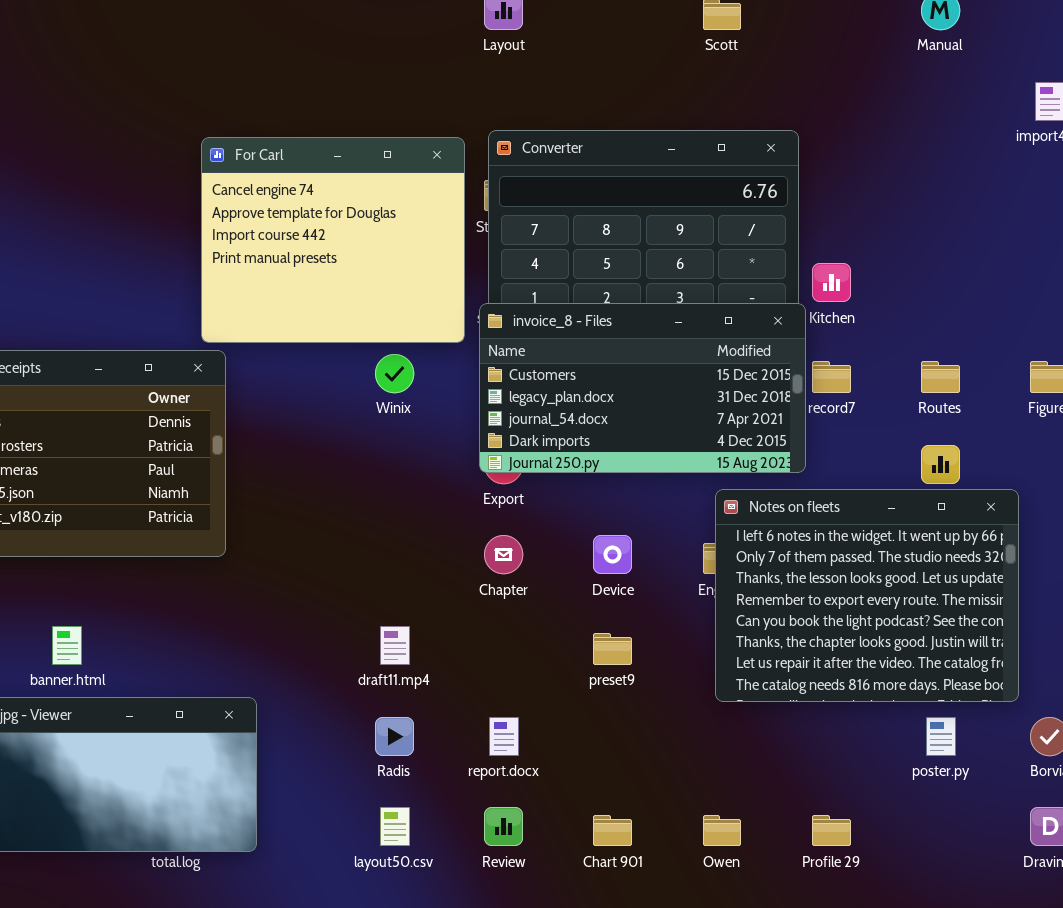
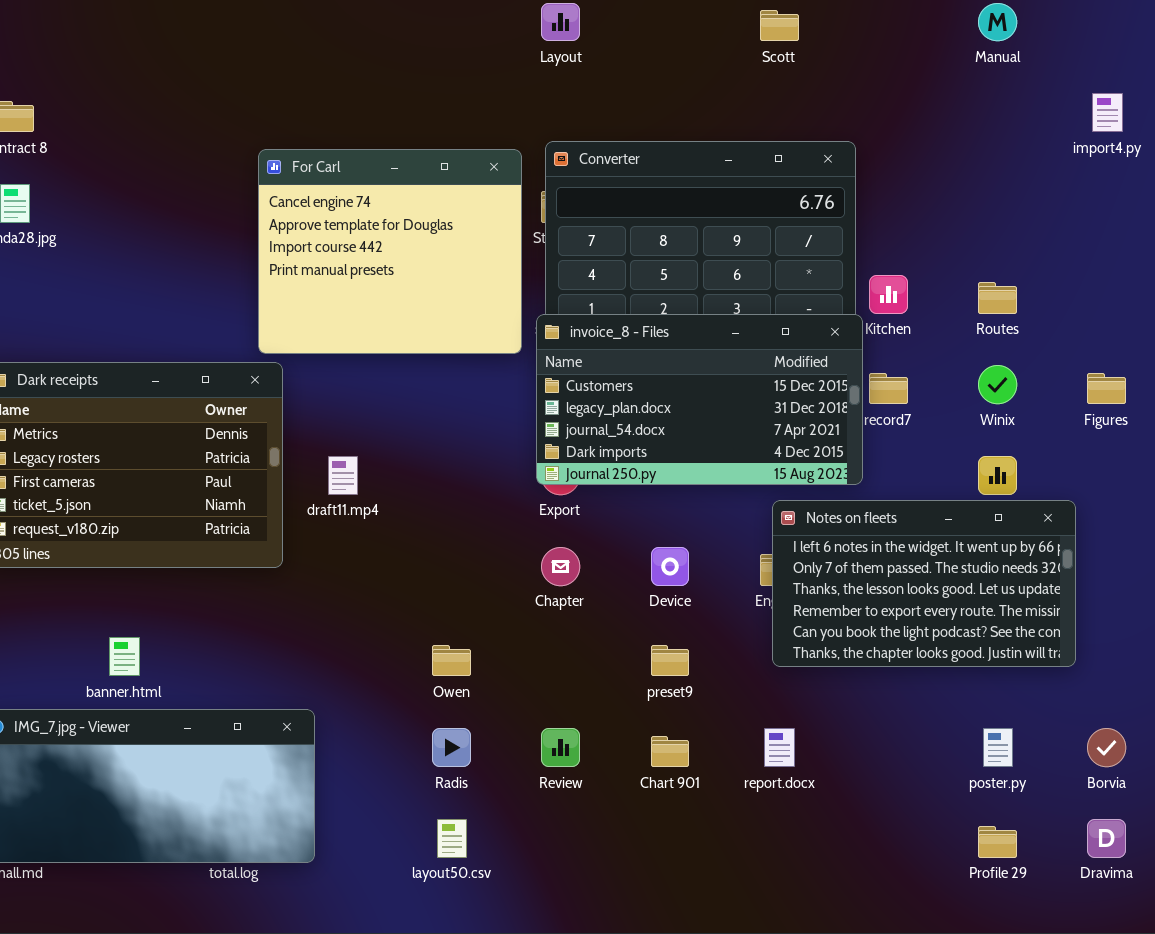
Winix: [375,354,414,393] -> [978,365,1017,404], moved
Routes: [921,361,960,393] -> [978,282,1017,314], moved
Notes on fleets: [715,489,1019,702] -> [772,500,1076,667], resized
draft11.mp4: [380,626,410,665] -> [328,456,358,495], moved
report.docx: [489,717,519,756] -> [764,728,795,767], moved
Review: [484,807,523,846] -> [541,728,580,767], moved
Chart 901: [593,815,632,846] -> [651,736,689,767], moved
Owen: [703,815,741,846] -> [432,645,471,676], moved
Profile 29: [812,815,851,846] -> [978,826,1017,858], moved

